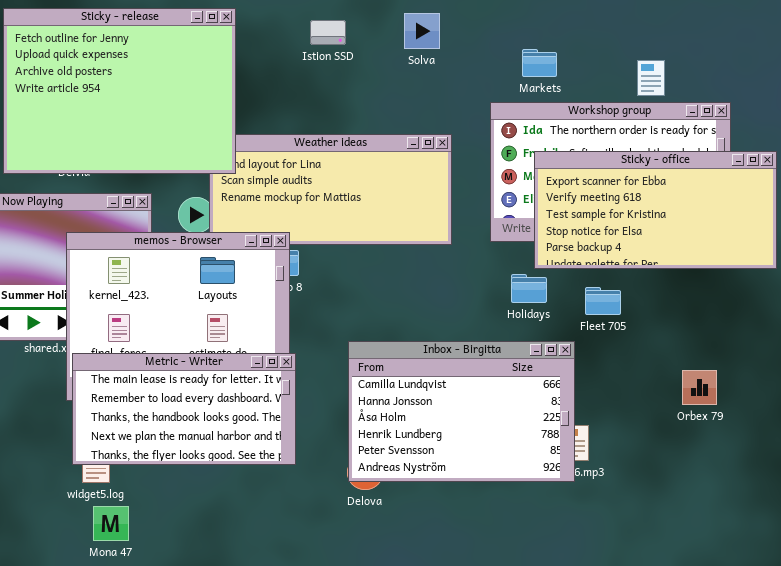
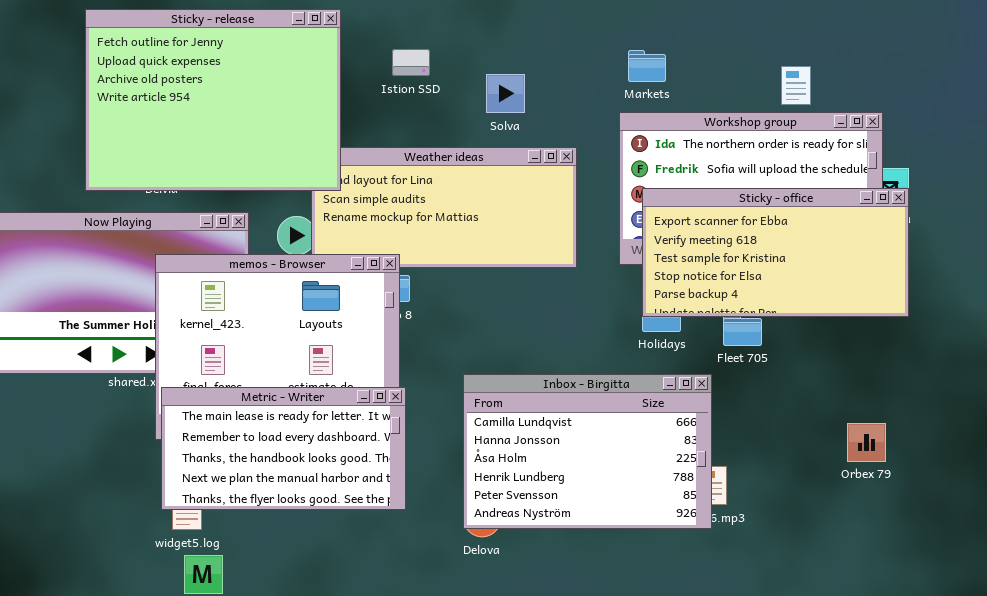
Solva: [404,13,440,49] -> [486,74,525,113], moved
Istion SSD: [310,20,346,45] -> [392,49,430,76], moved
Markets: [522,49,557,77] -> [628,50,666,82], moved
Sticky - office: [534,151,777,269] -> [642,188,909,317], moved
Orbex 79: [682,370,717,405] -> [847,423,886,462], moved

